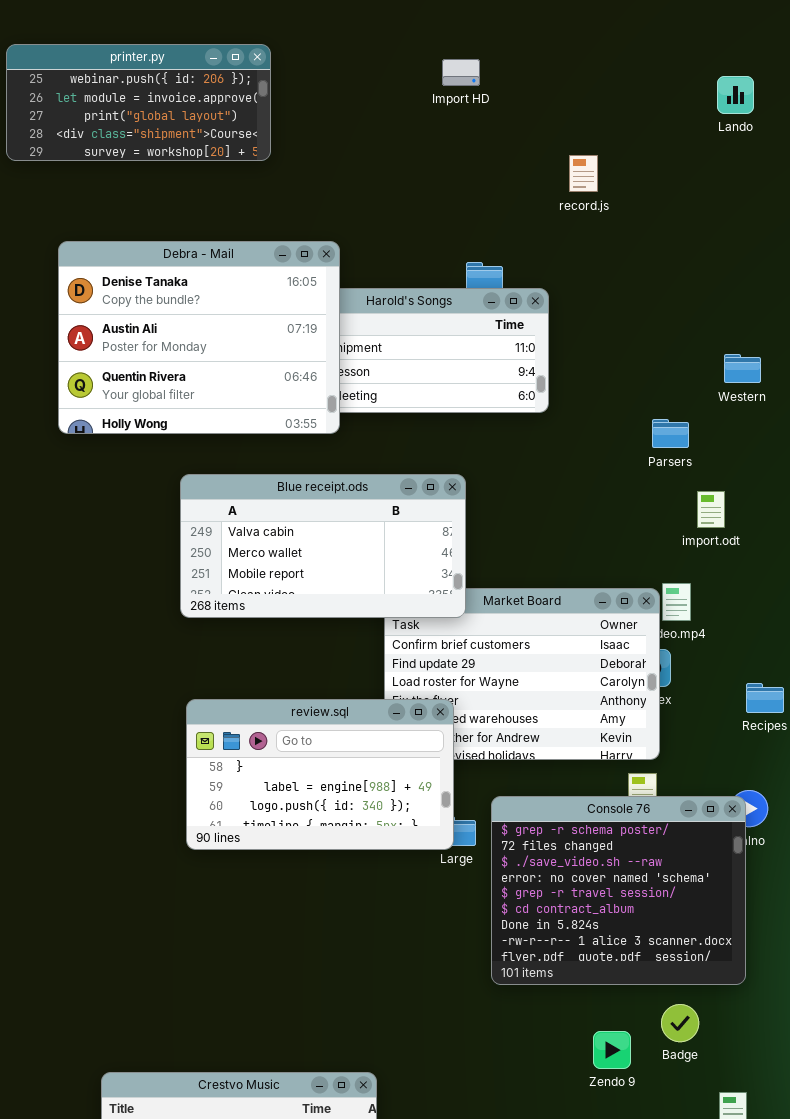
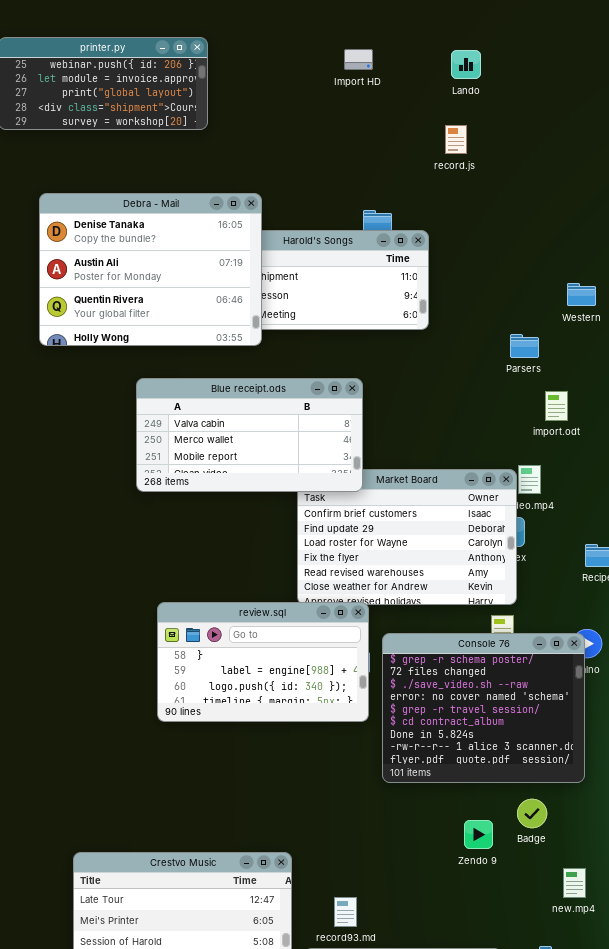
Lando: [717,76,754,114] -> [451,50,481,79], moved
review.sql: [186,699,454,850] -> [157,602,369,722], moved

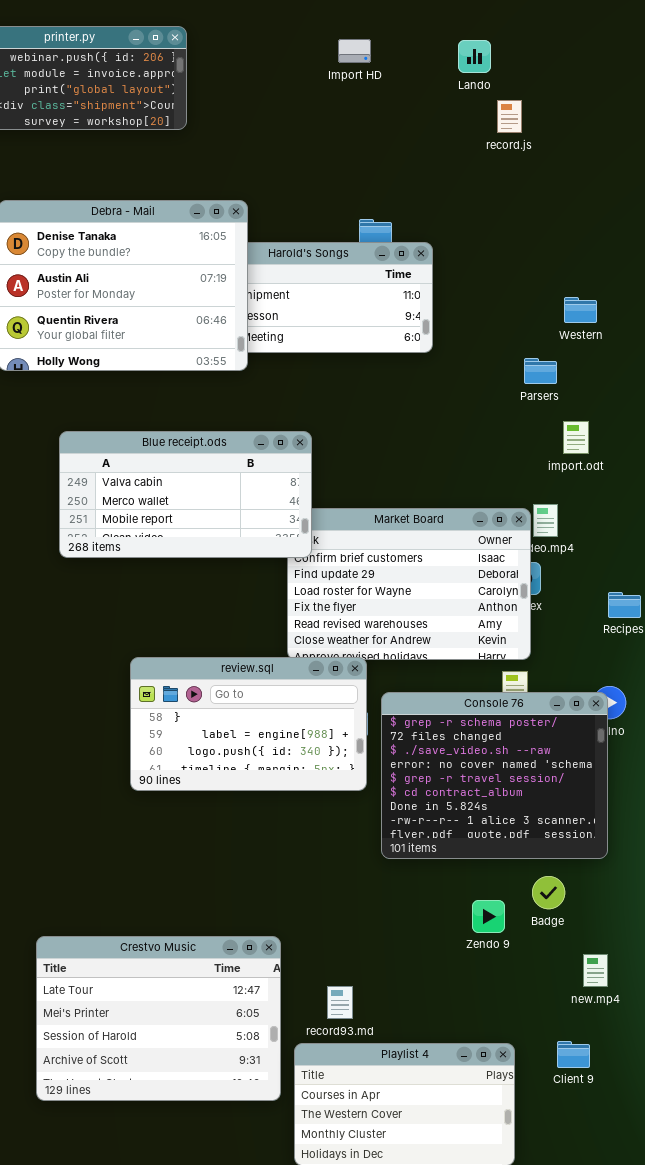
record.js: [445,125,467,154] -> [497,100,522,133], moved
Western: [567,283,596,306] -> [564,297,597,323], moved
Blue receipt.ods: [136,378,363,492] -> [59,431,312,558], moved

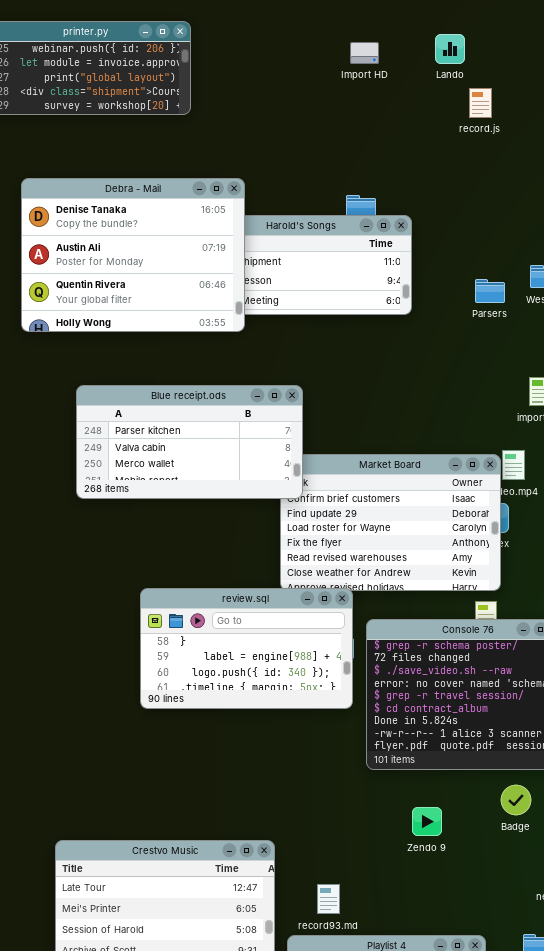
Import HD: [338,39,371,63] -> [350,42,379,64], moved
Parsers: [524,358,557,384] -> [475,279,505,303], moved
Blue receipt.ods: [59,431,312,558] -> [76,385,303,499], scrolled up 1 row
Zendo 9: [472,900,505,933] -> [412,807,442,836], moved

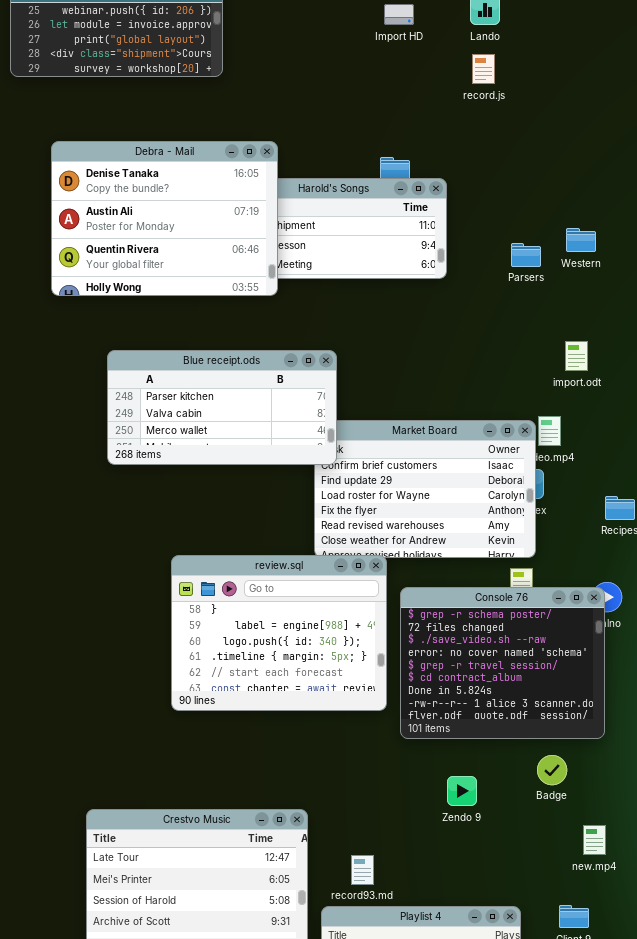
record.js: [469,88,492,118] -> [472,54,495,84], moved
review.sql: [140,588,353,709] -> [171,555,387,711], resized

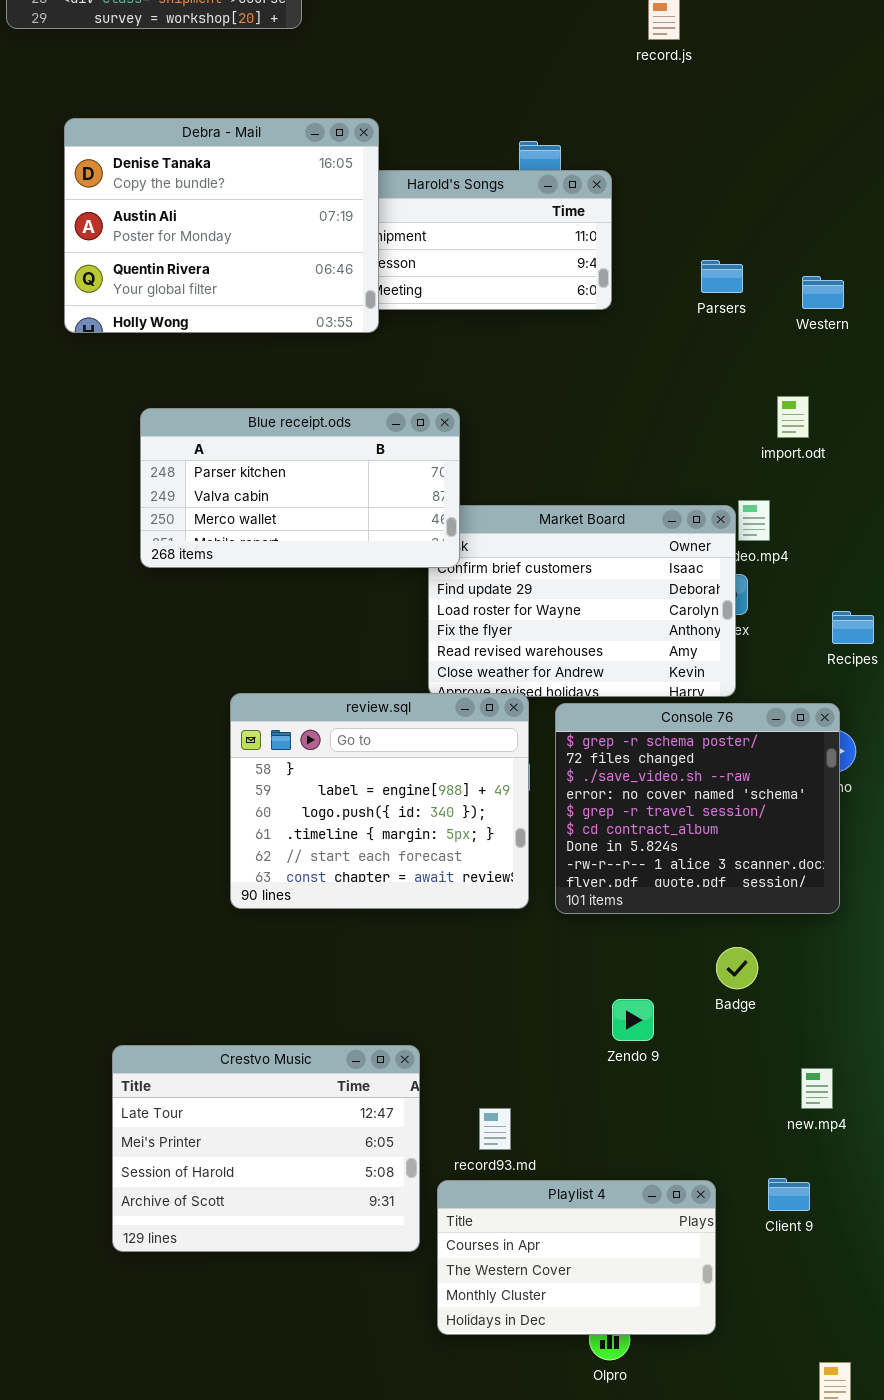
Western: [566,228,596,252] -> [802,276,844,309], moved
Console 76: [400,587,605,739] -> [555,703,840,914], moved
Badge: [537,755,567,785] -> [716,947,758,989], moved

